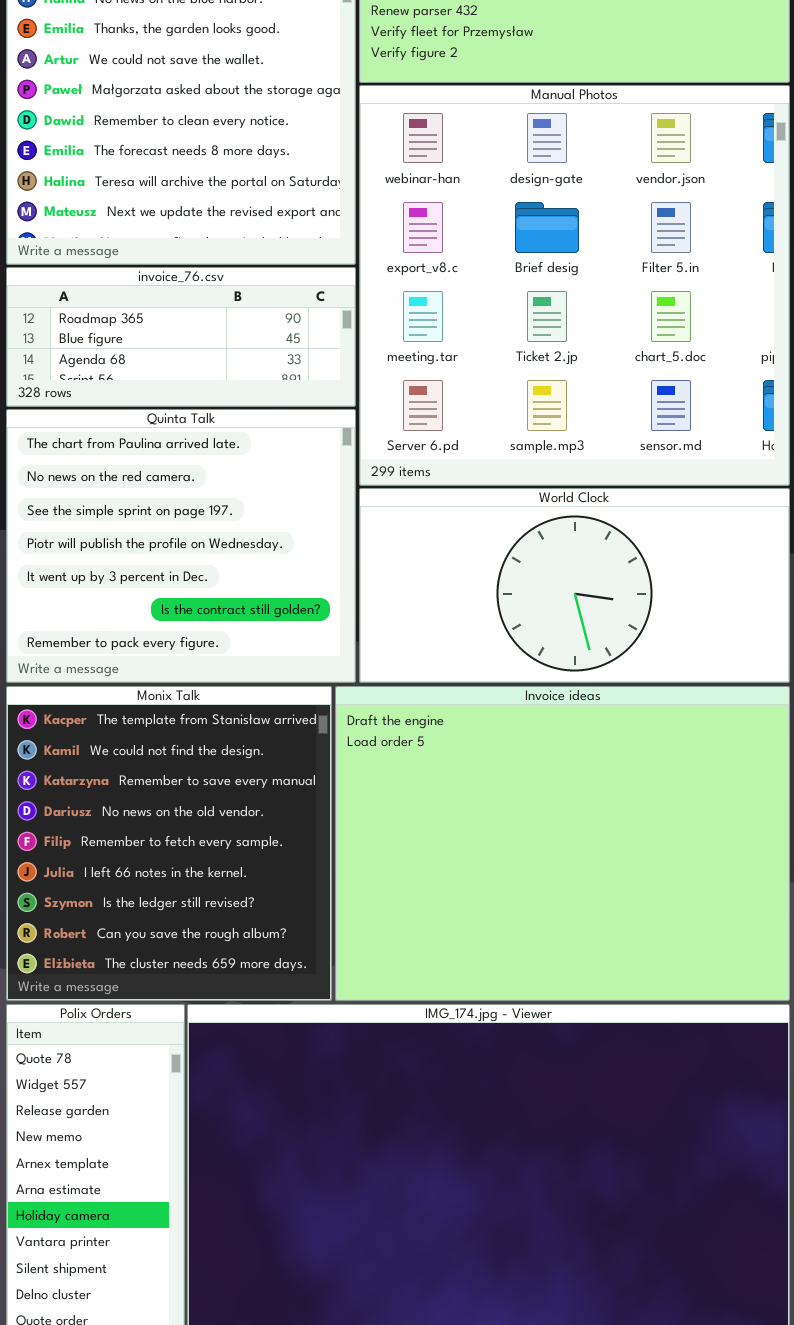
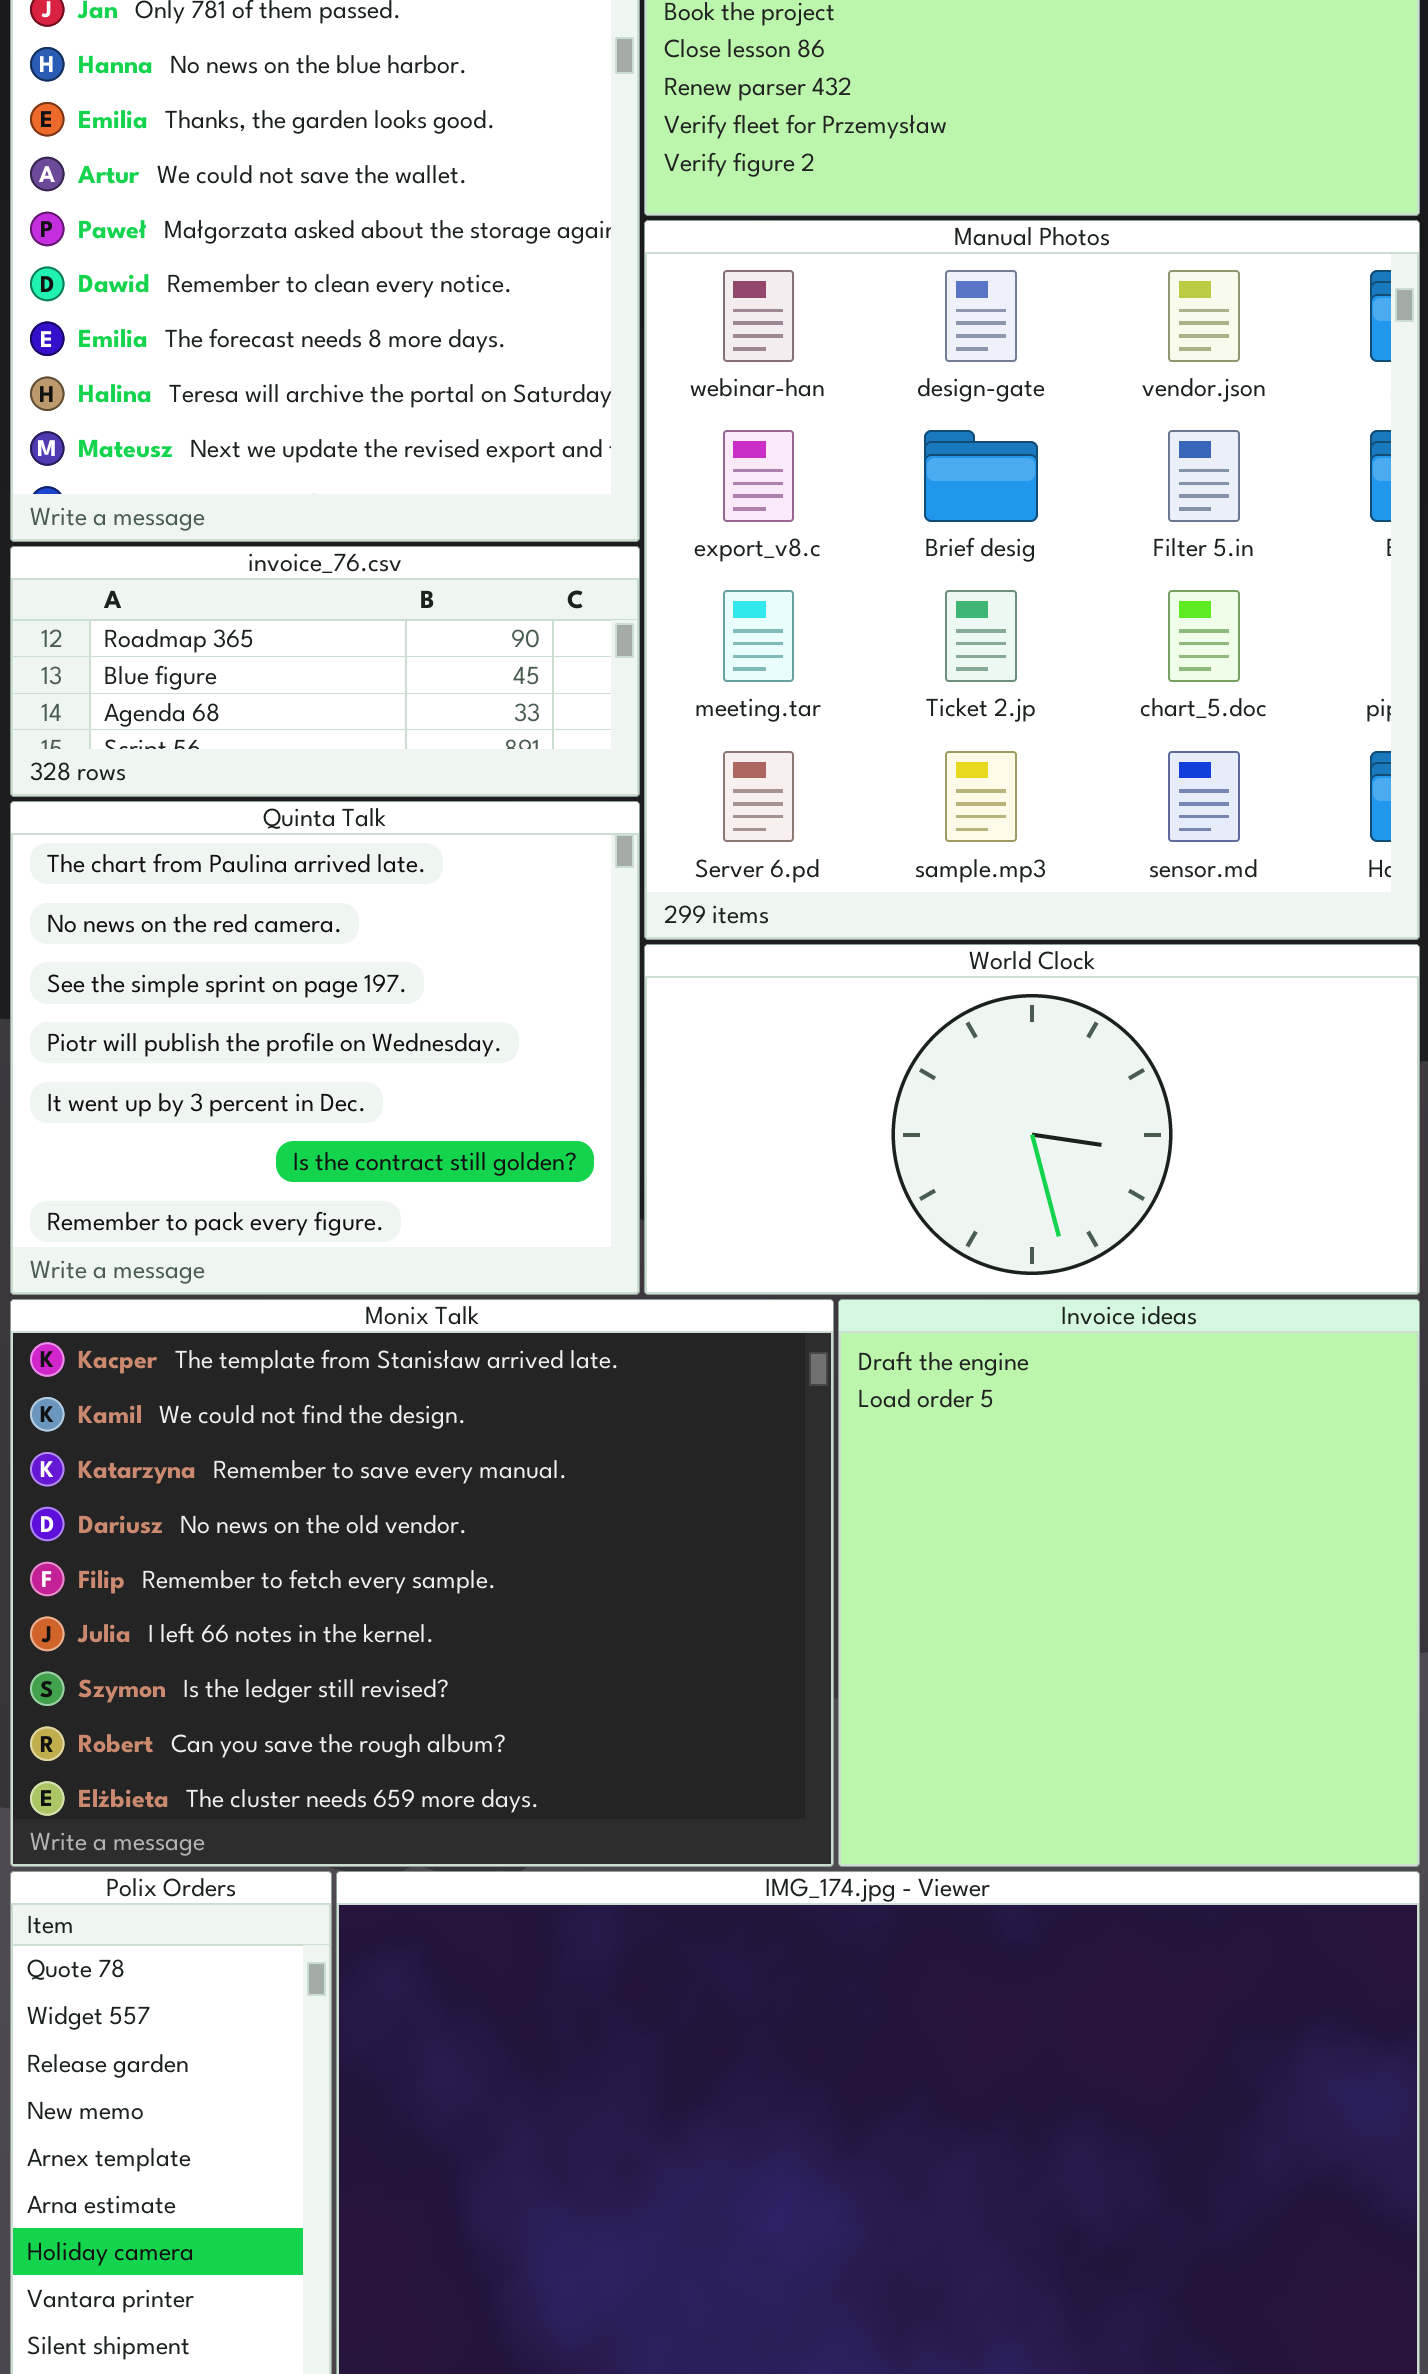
Monix Talk: [6,686,332,1001] -> [10,1299,834,1867], resized
Invoice ideas: [335,686,790,1001] -> [838,1299,1420,1867], resized

